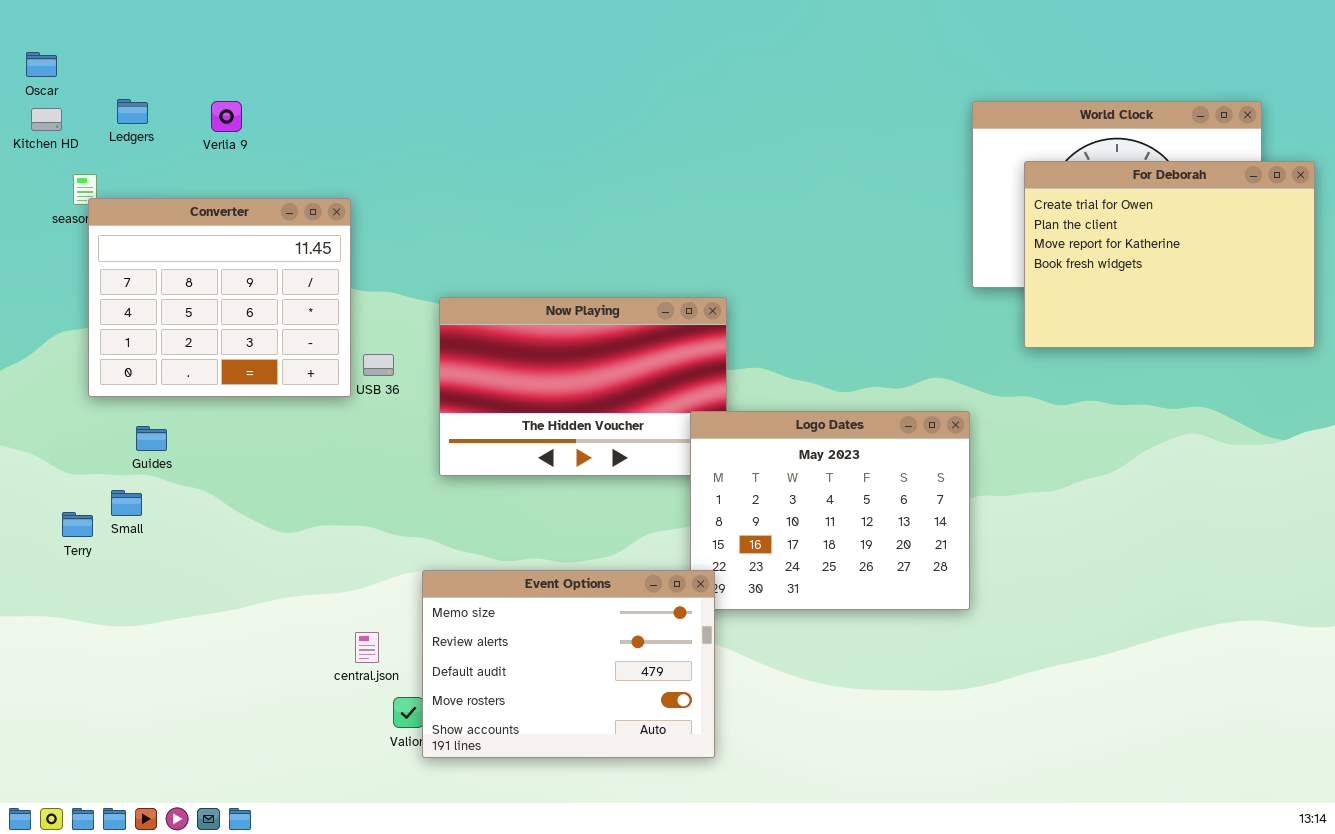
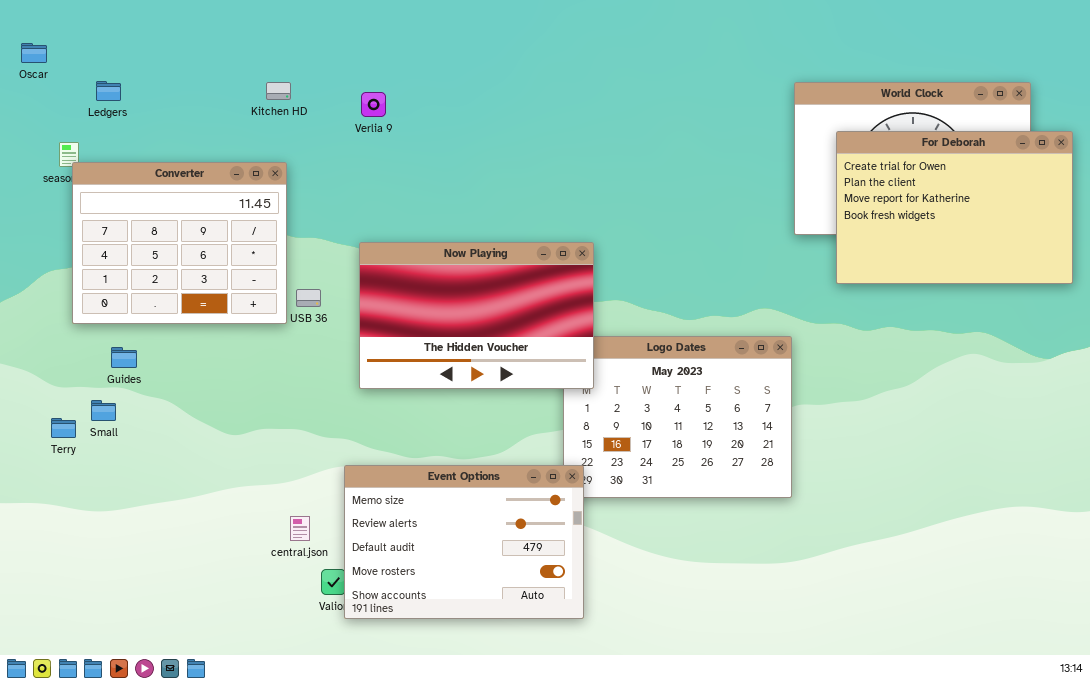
Verlia 9: [211,101,242,132] -> [361,92,386,117], moved
Kitchen HD: [31,108,62,131] -> [266,82,291,100], moved
Now Playing: [439,297,727,476] -> [359,242,594,389], raised

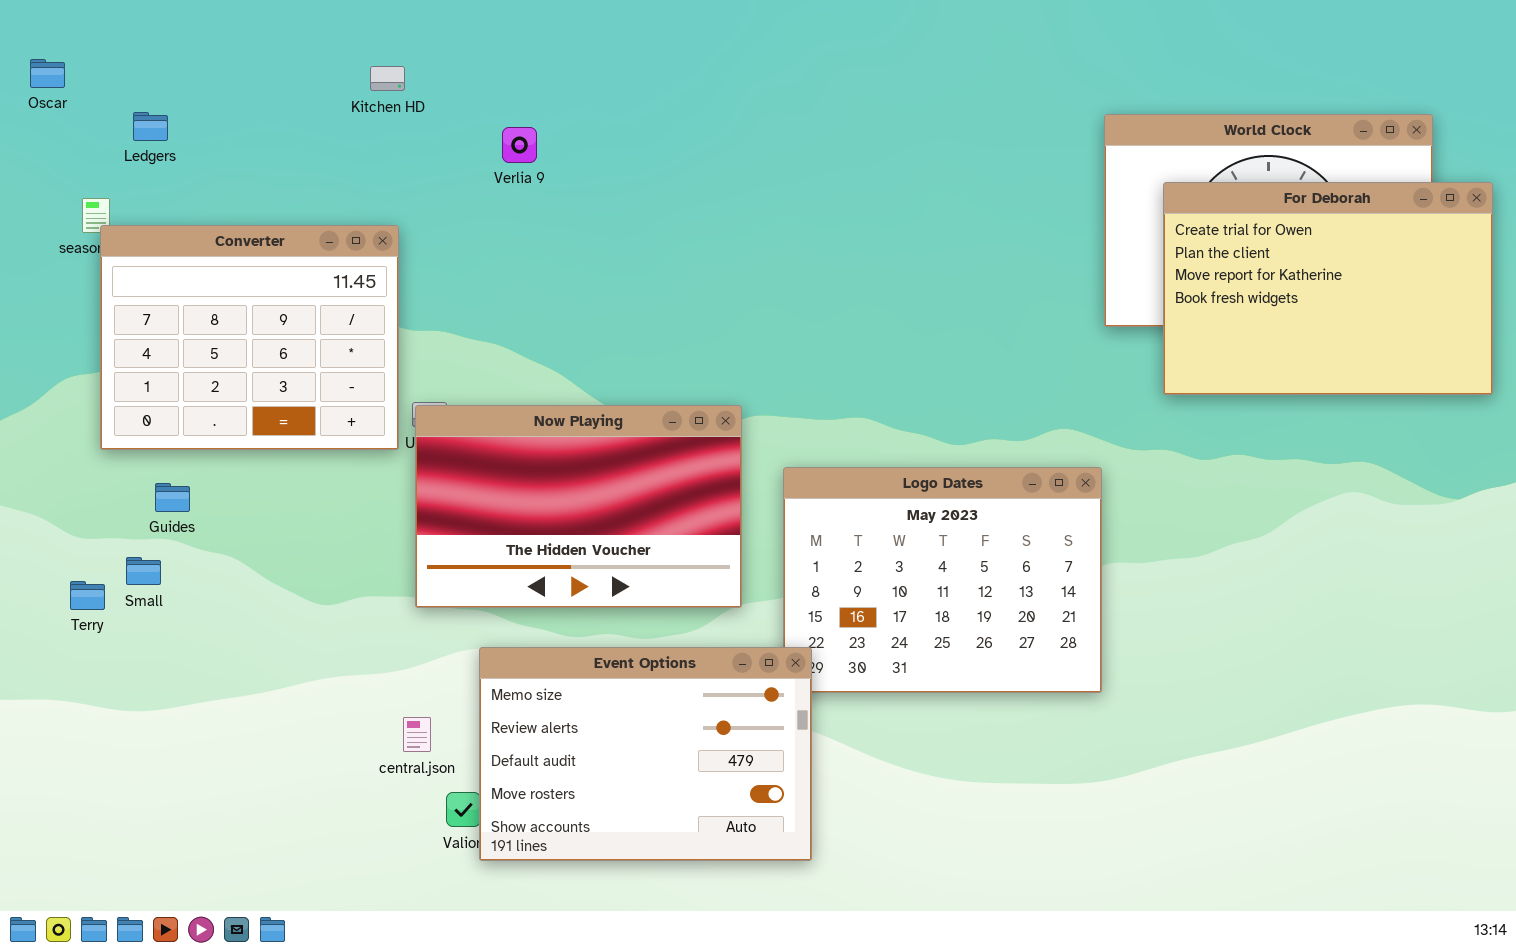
Kitchen HD: [266,82,291,100] -> [370,66,405,91], moved
Now Playing: [359,242,594,389] -> [415,405,742,608], moved

